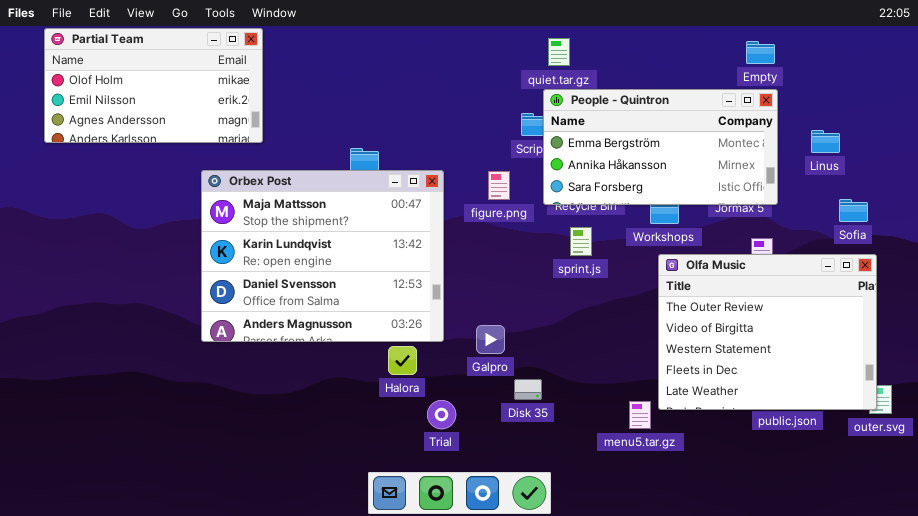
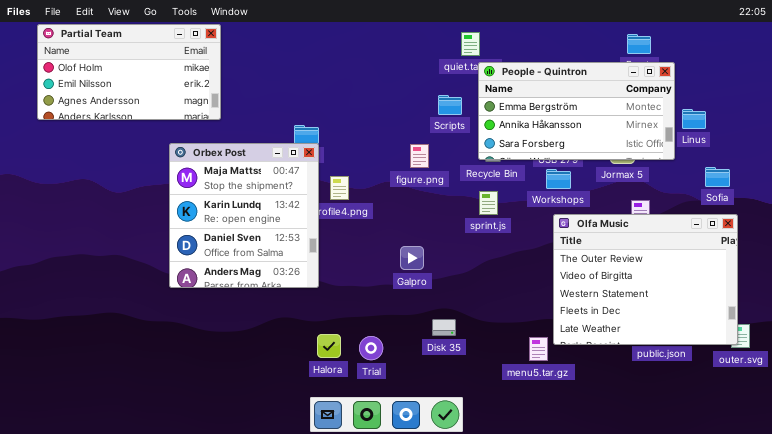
People - Quintron: [543,89,778,205] -> [478,62,675,160], moved
Orbex Post: [201,170,444,342] -> [169,143,319,288], resized
Galpro: [476,325,505,354] -> [400,246,424,270], moved
Halora: [388,346,417,375] -> [317,334,341,358], moved

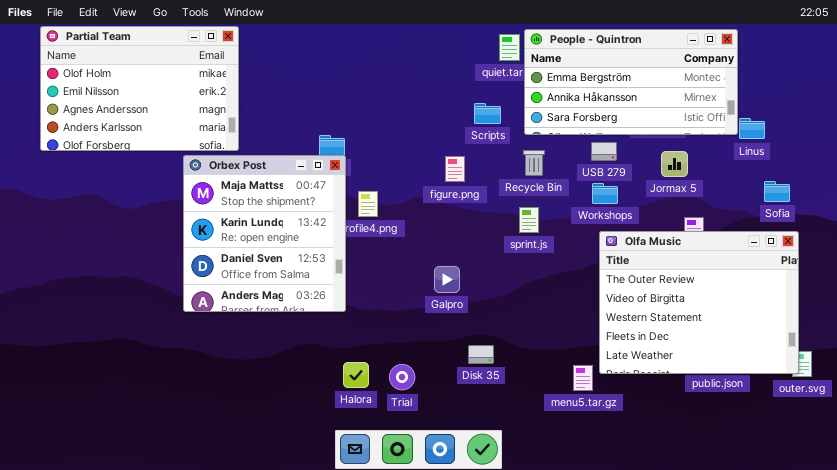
Partial Team: [37,24,221,120] -> [40,26,239,151], resized
People - Quintron: [478,62,675,160] -> [524,29,738,135], moved

